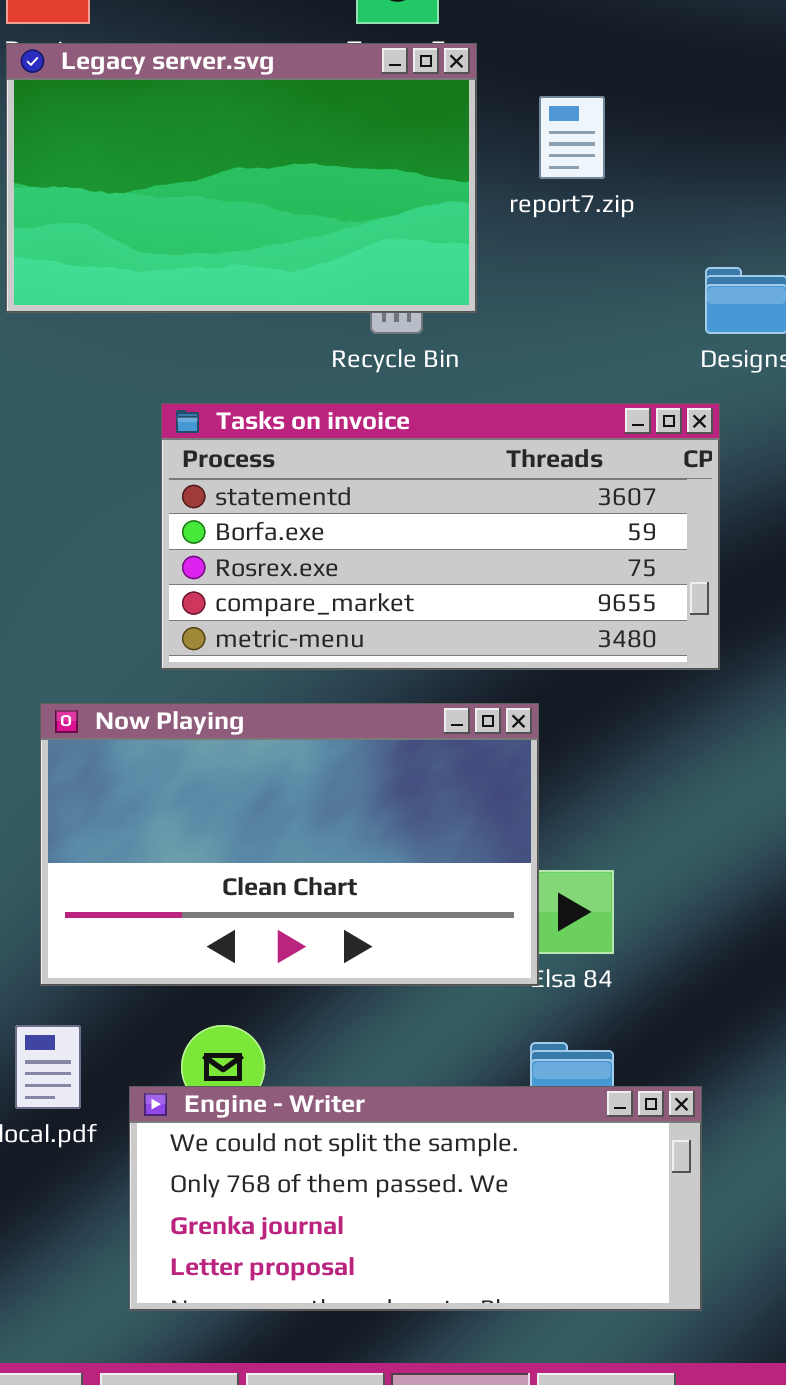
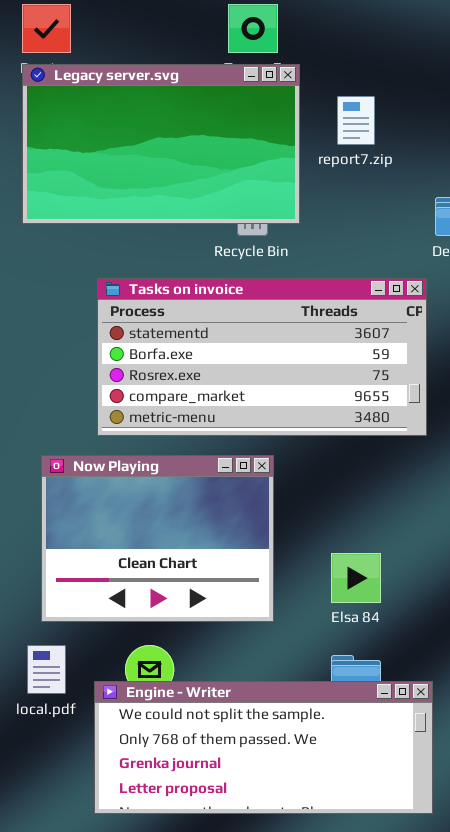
Tasks on invoice: [161,403,720,670] -> [97,278,427,436], moved
Now Playing: [40,703,539,986] -> [41,455,274,622], resized

